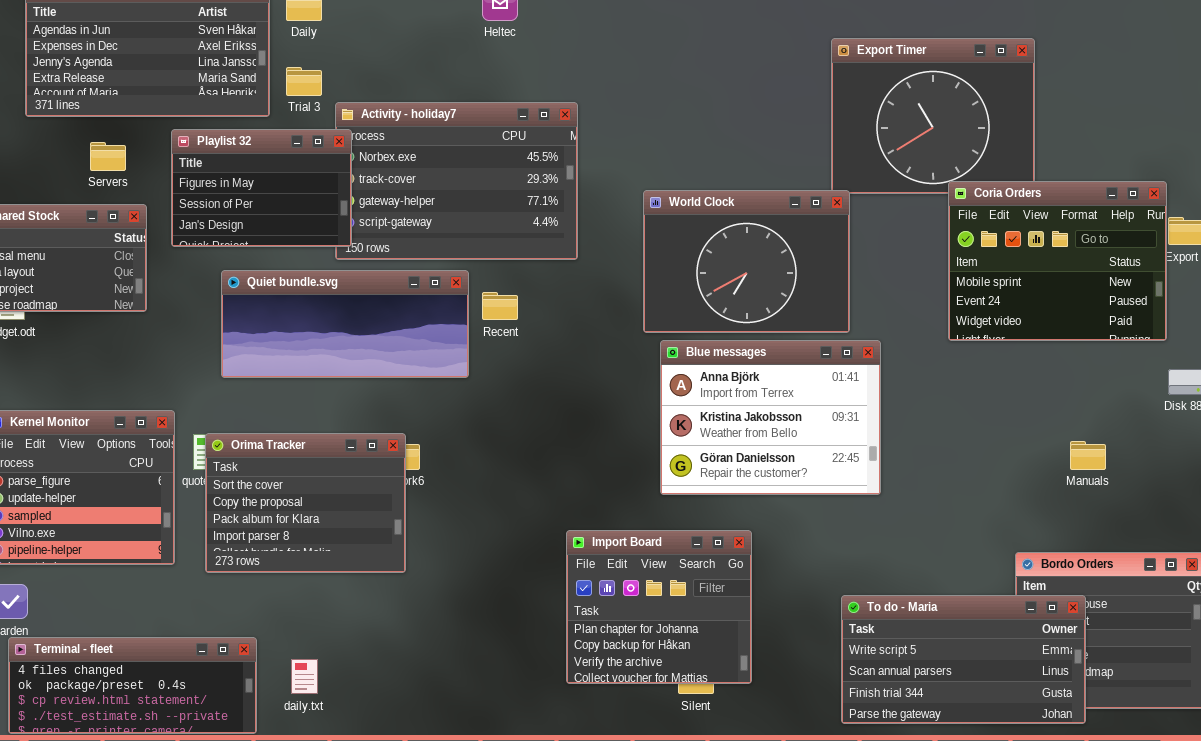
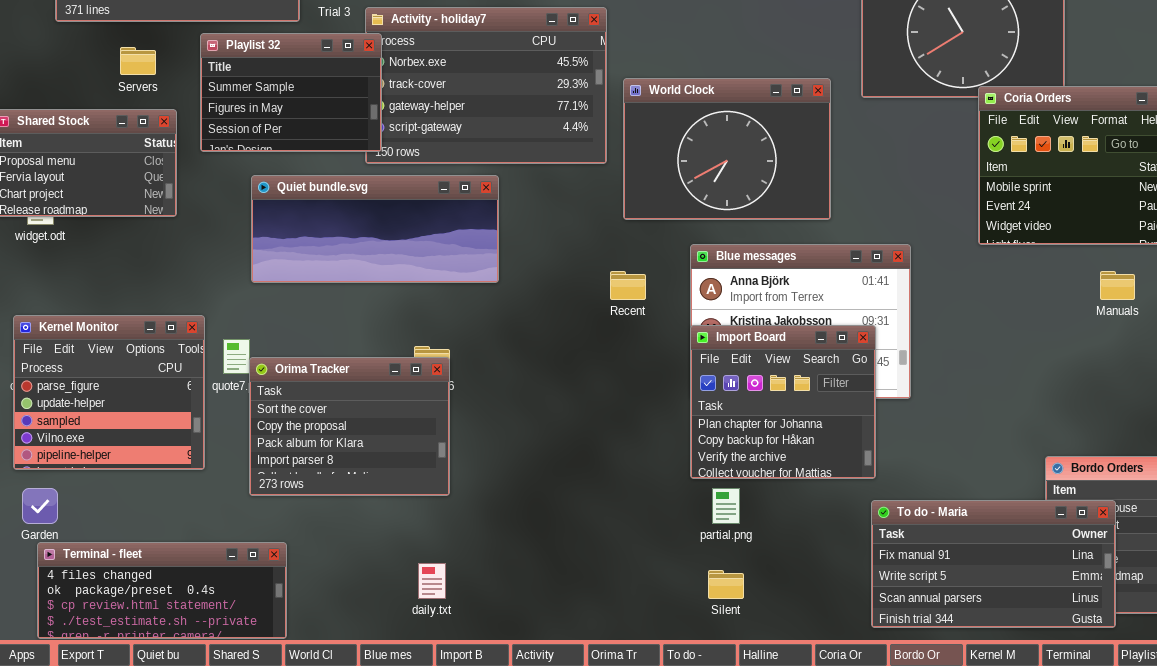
Playlist 32: [171,129,352,247] -> [200,33,382,152], scrolled up 1 row
World Clock: [643,190,850,333] -> [623,78,831,220], moved
Recent: [482,292,518,320] -> [610,271,646,300], moved
Orima Tracker: [205,433,406,573] -> [249,357,450,496], moved
Manuals: [1070,441,1106,470] -> [1100,271,1135,300], moved
Import Board: [566,530,752,684] -> [690,325,876,479], moved
To do - Maria: [841,595,1086,724] -> [871,500,1116,628], scrolled up 1 row
daily.txt: [291,659,318,694] -> [418,563,446,599], moved

